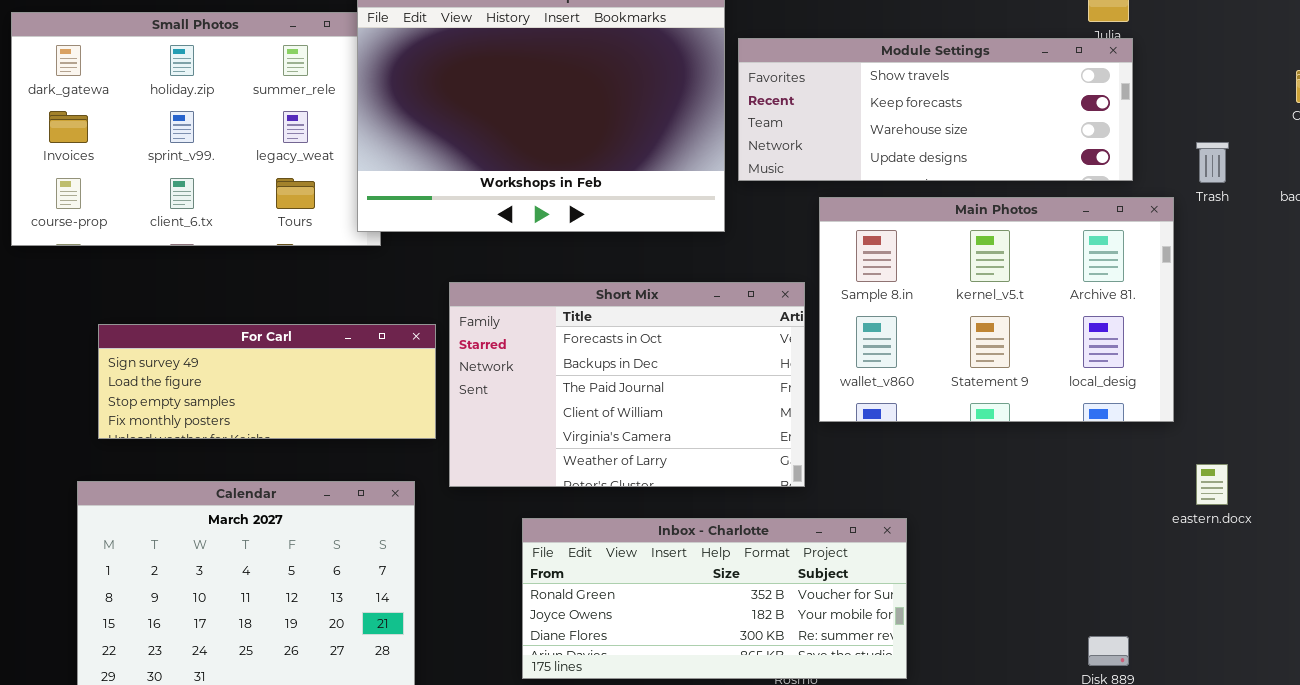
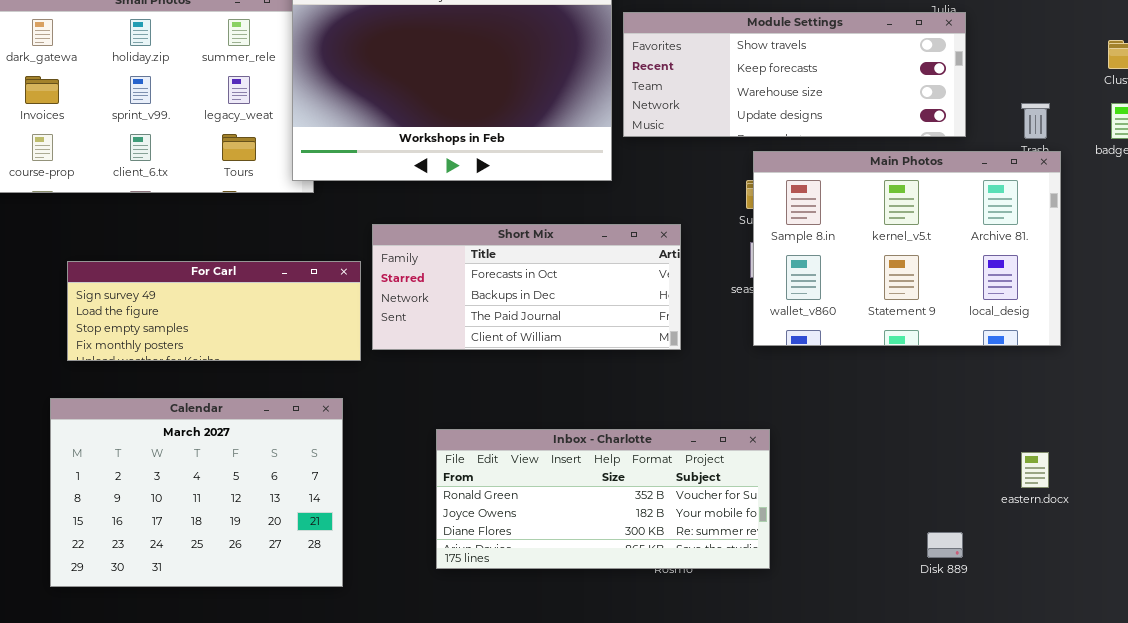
Main Photos: [819,197,1174,422] -> [753,151,1061,346], moved
Short Mix: [449,282,805,487] -> [372,224,681,350], resized
eastern.docx: [1196,464,1228,505] -> [1021,452,1049,488], moved

